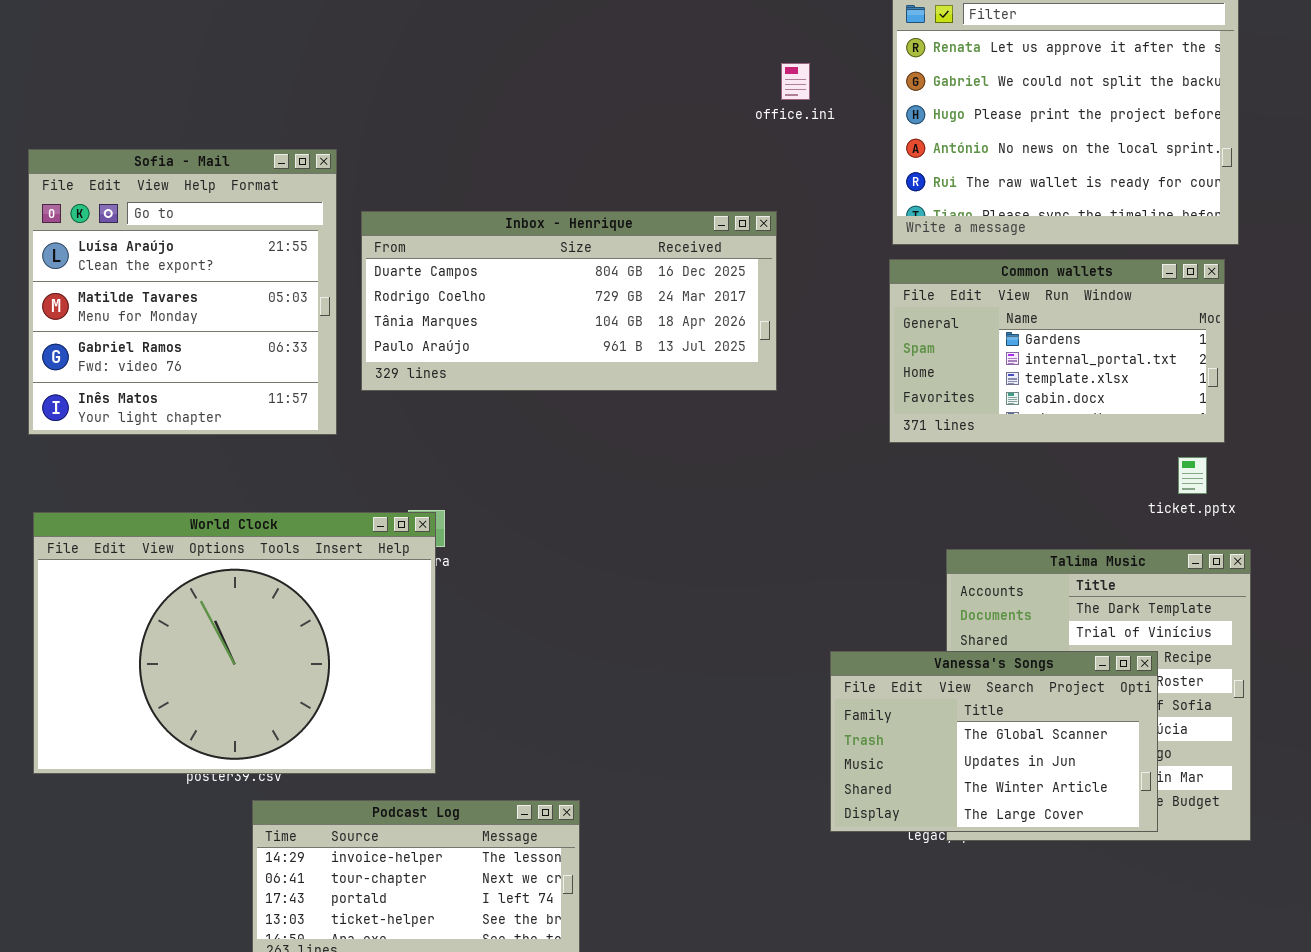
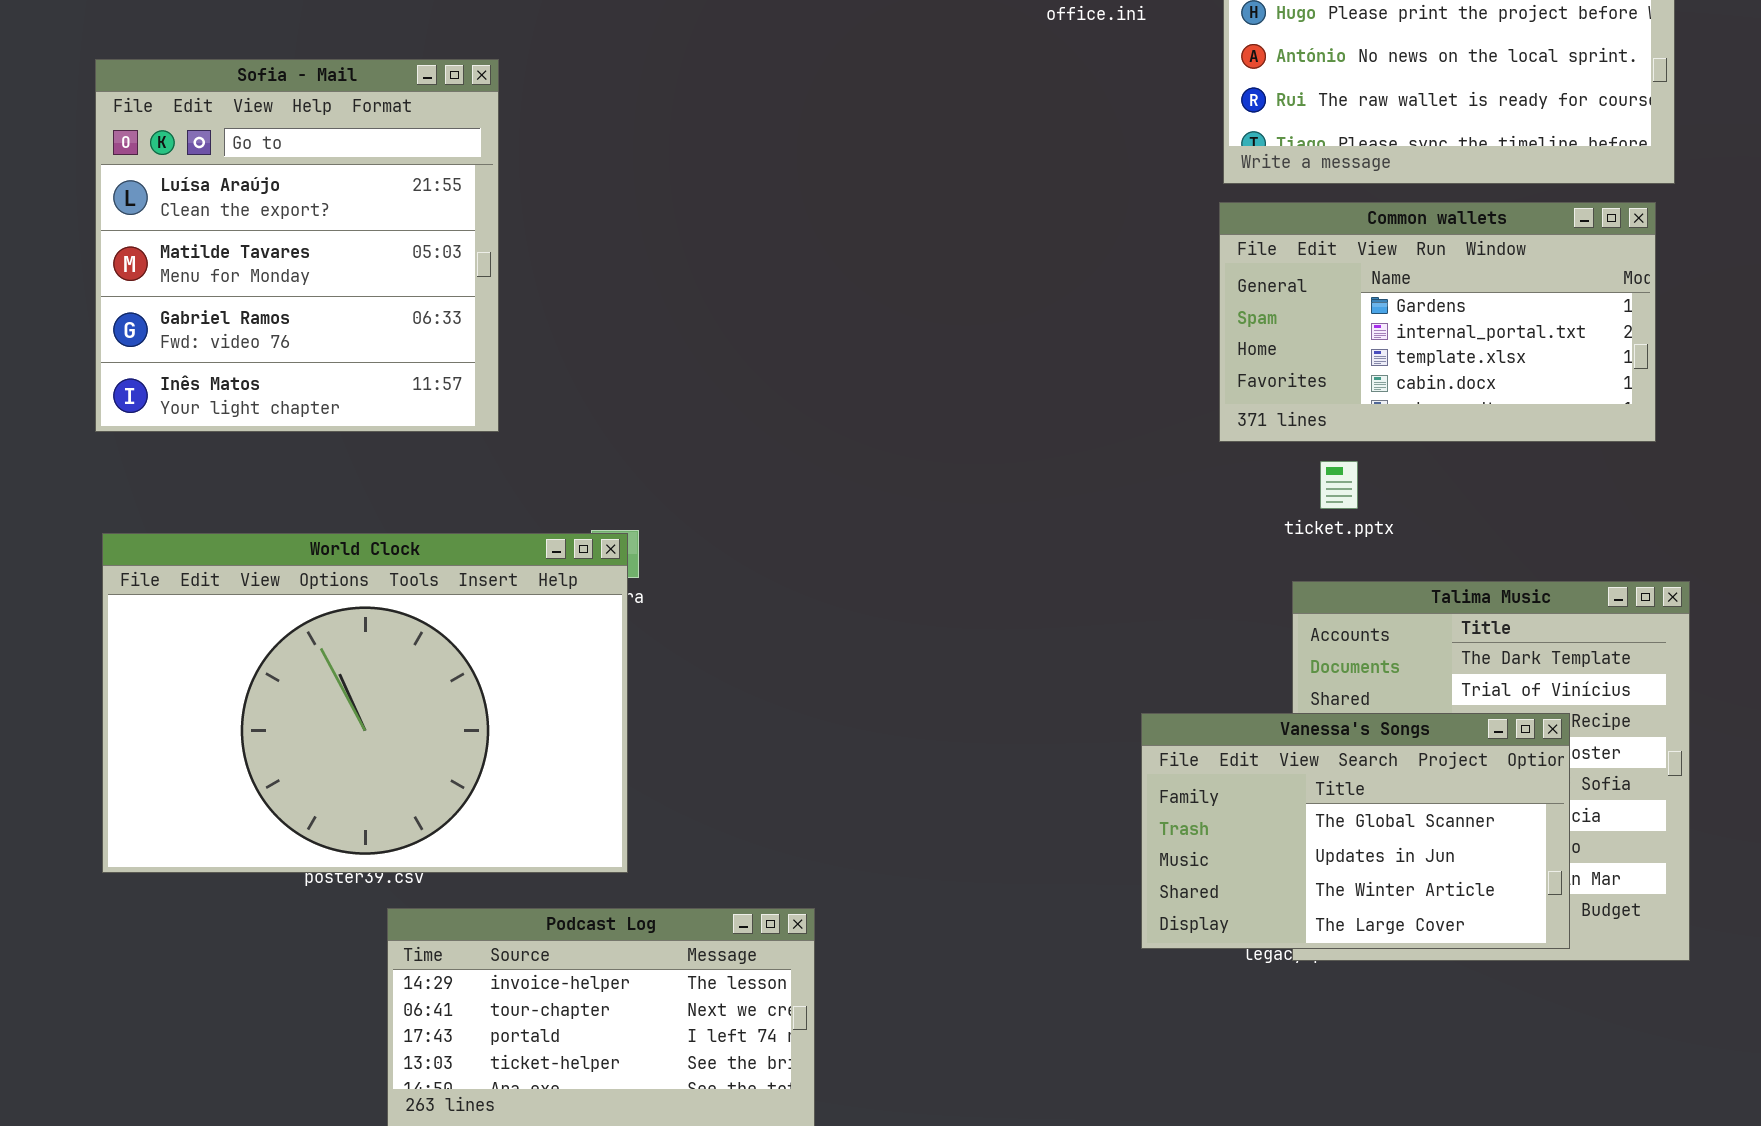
Inbox - Henrique: [361,211,777,391] -> none, closed
ticket.pptx: [1178,457,1207,494] -> [1320,461,1358,509], moved

